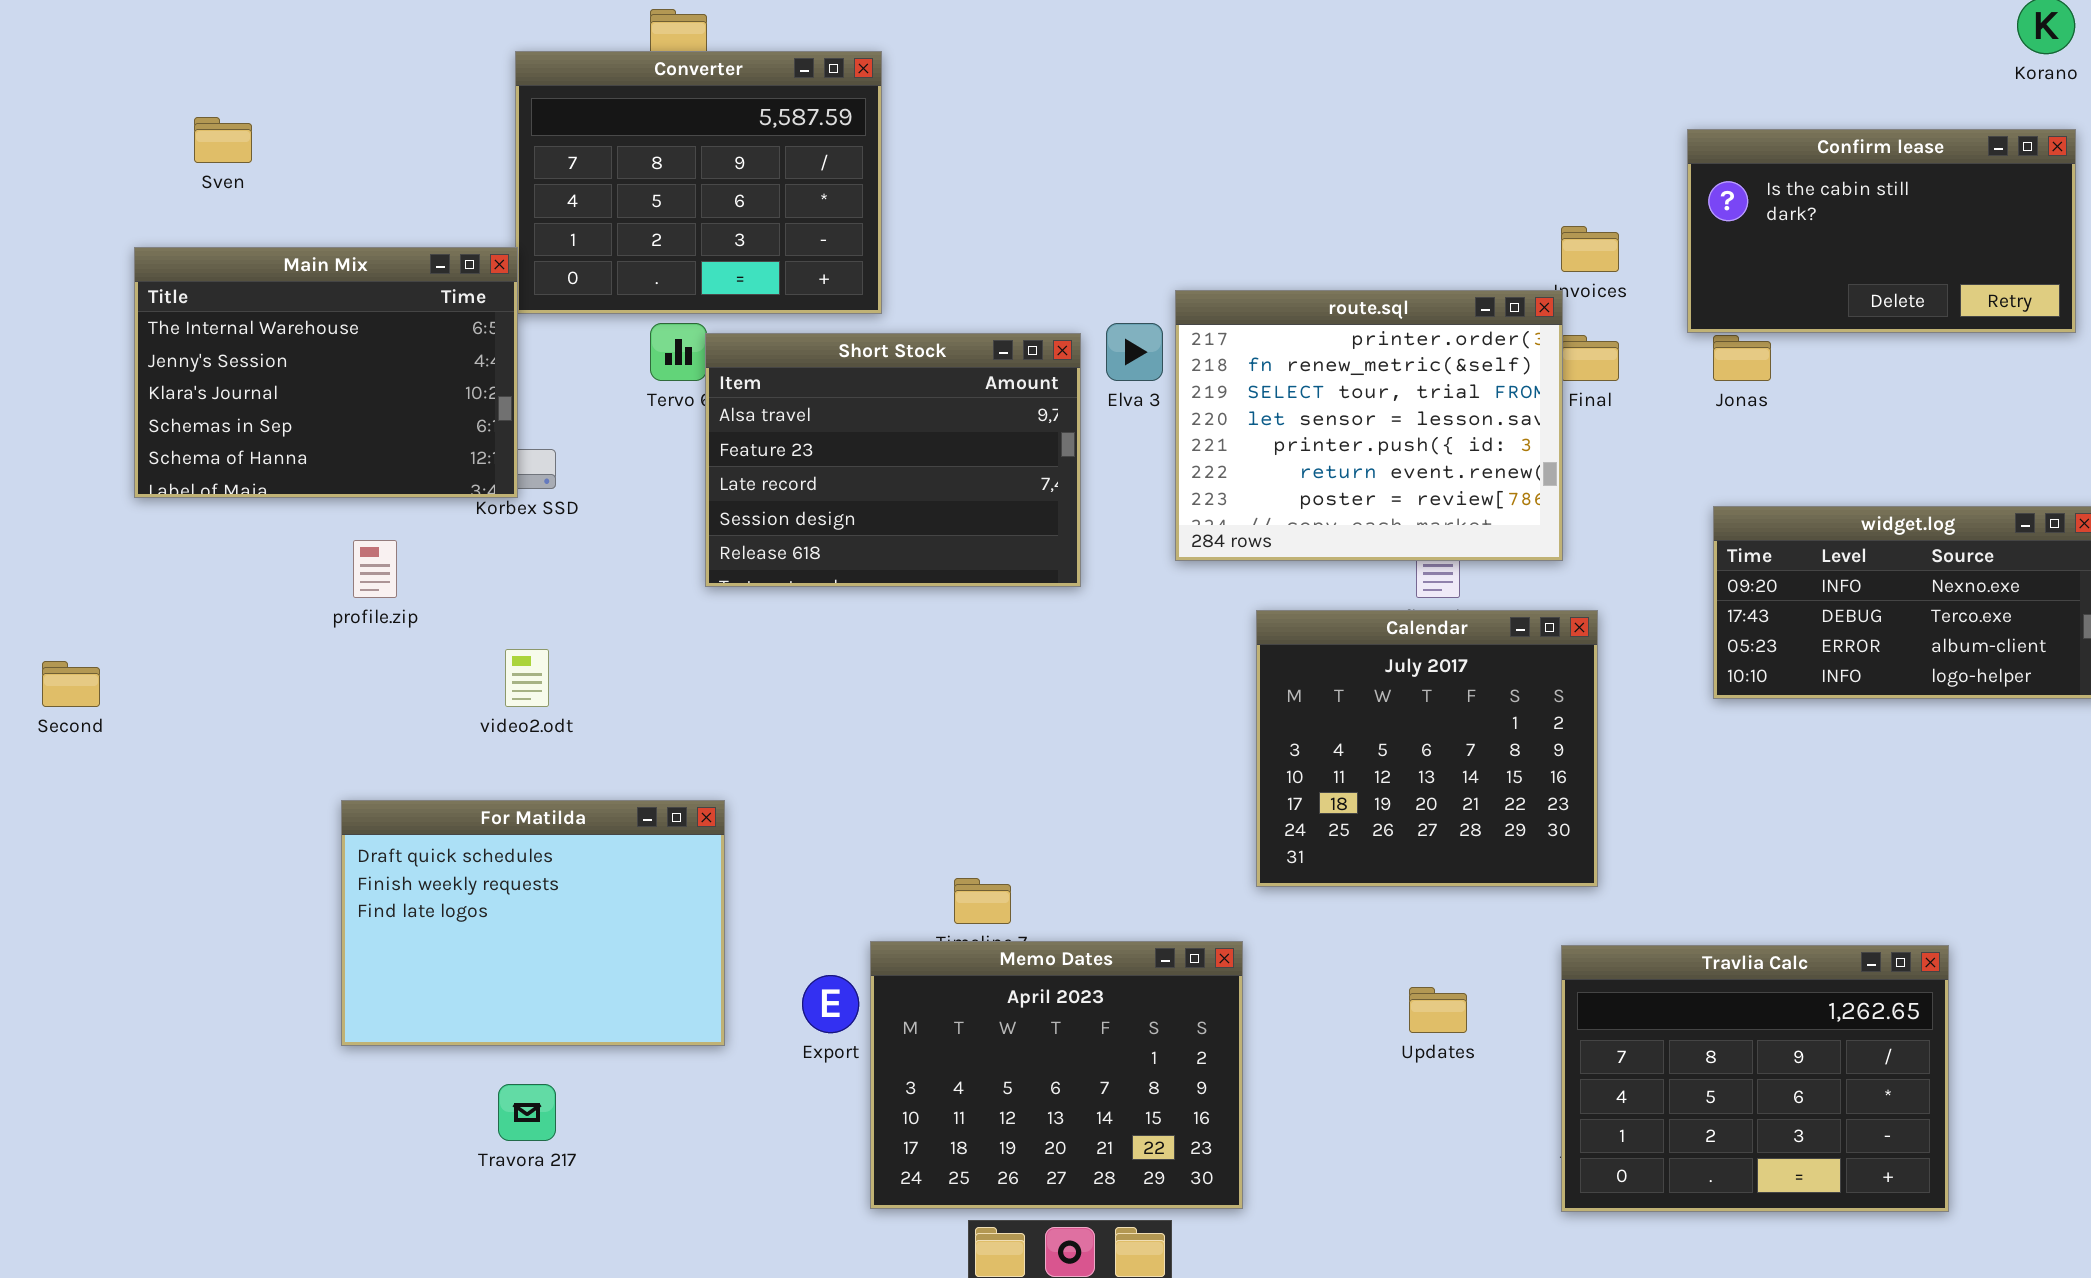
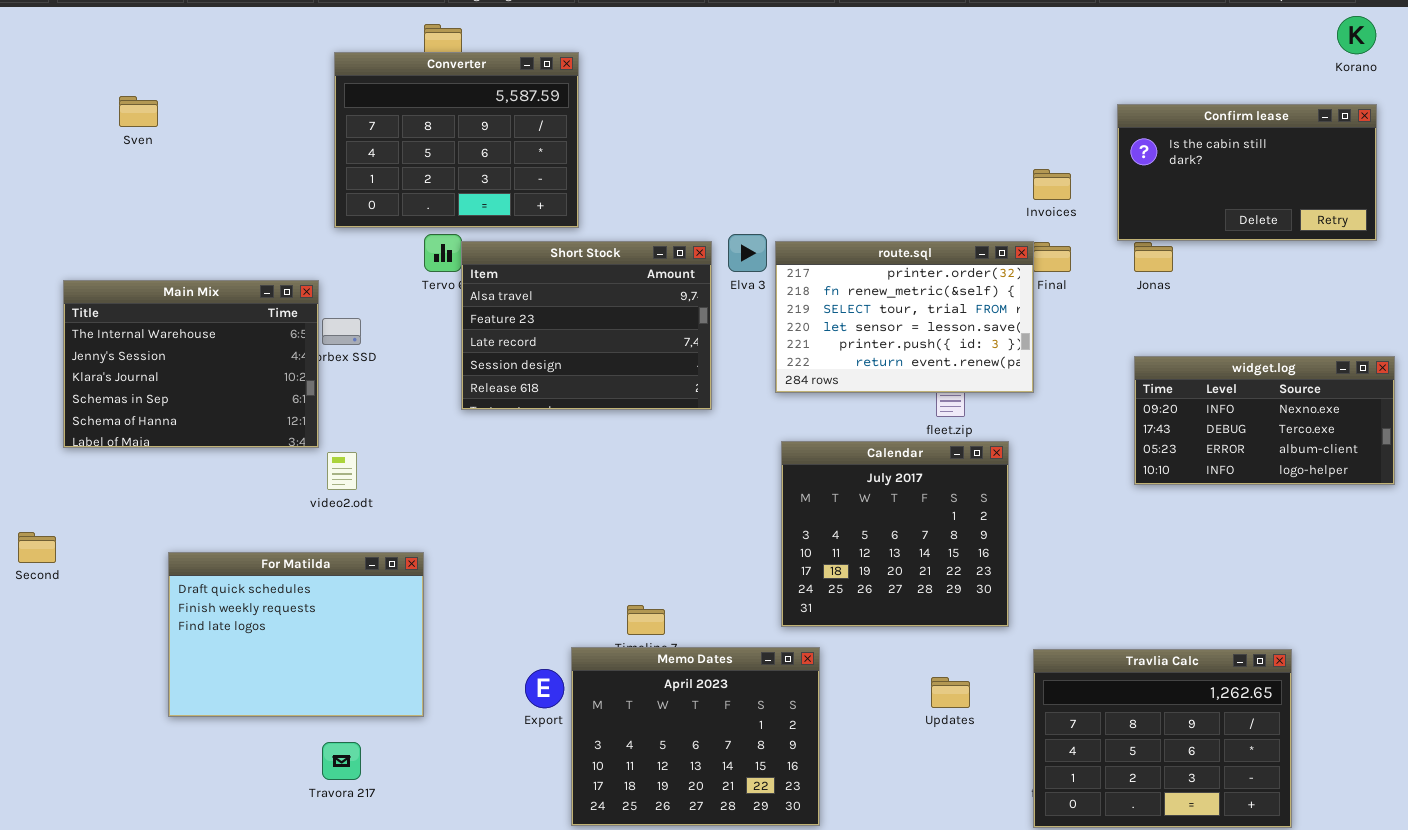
Main Mix: [134,247,518,498] -> [63,280,319,448], moved
route.sql: [1175,290,1563,561] -> [775,241,1034,393], resized
Calendar: [1256,610,1598,887] -> [781,441,1009,627], moved
Second: [42,661,100,707] -> [18,532,56,563], moved
For Matilda: [341,800,725,1046] -> [168,552,424,717], moved

